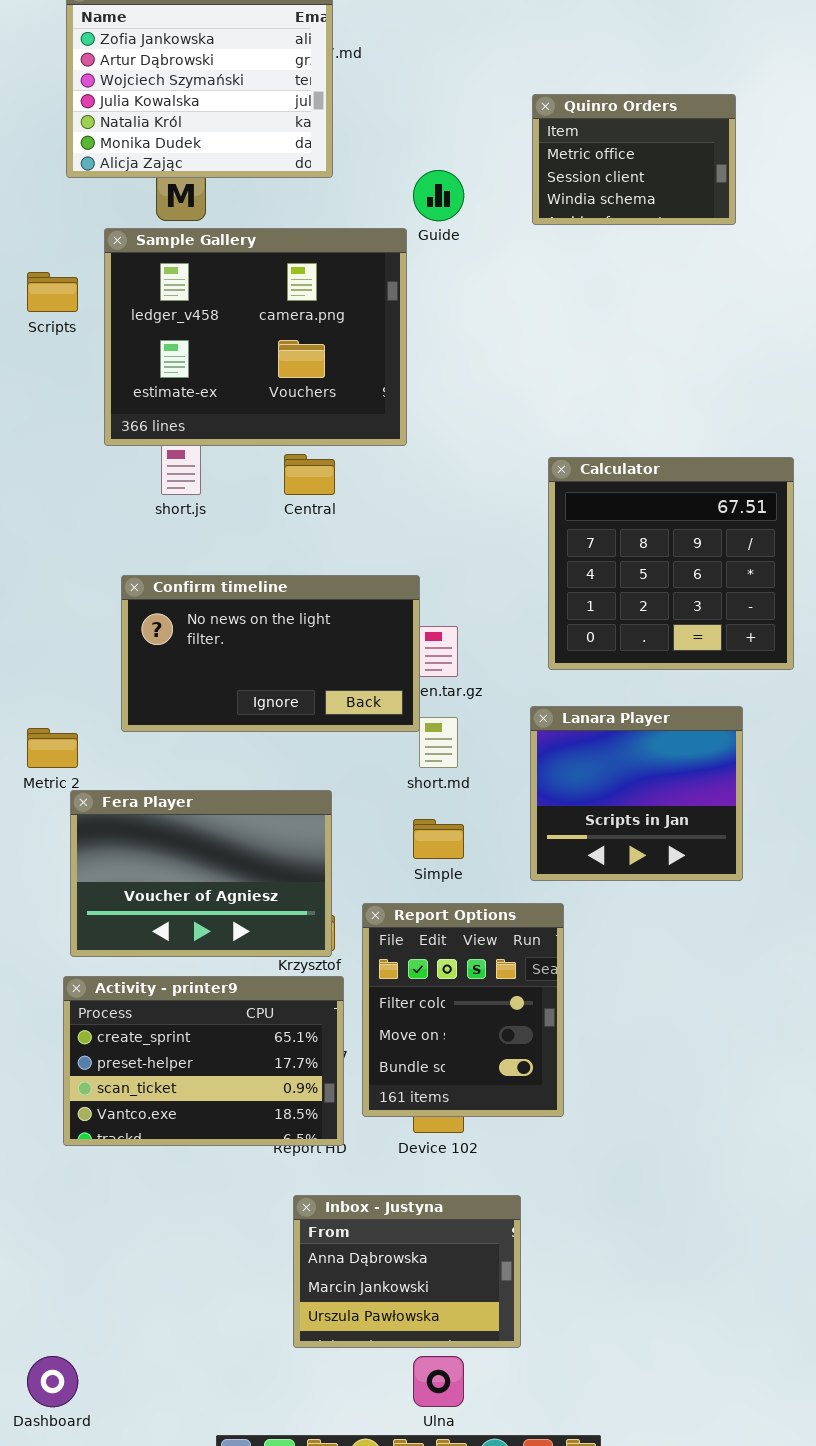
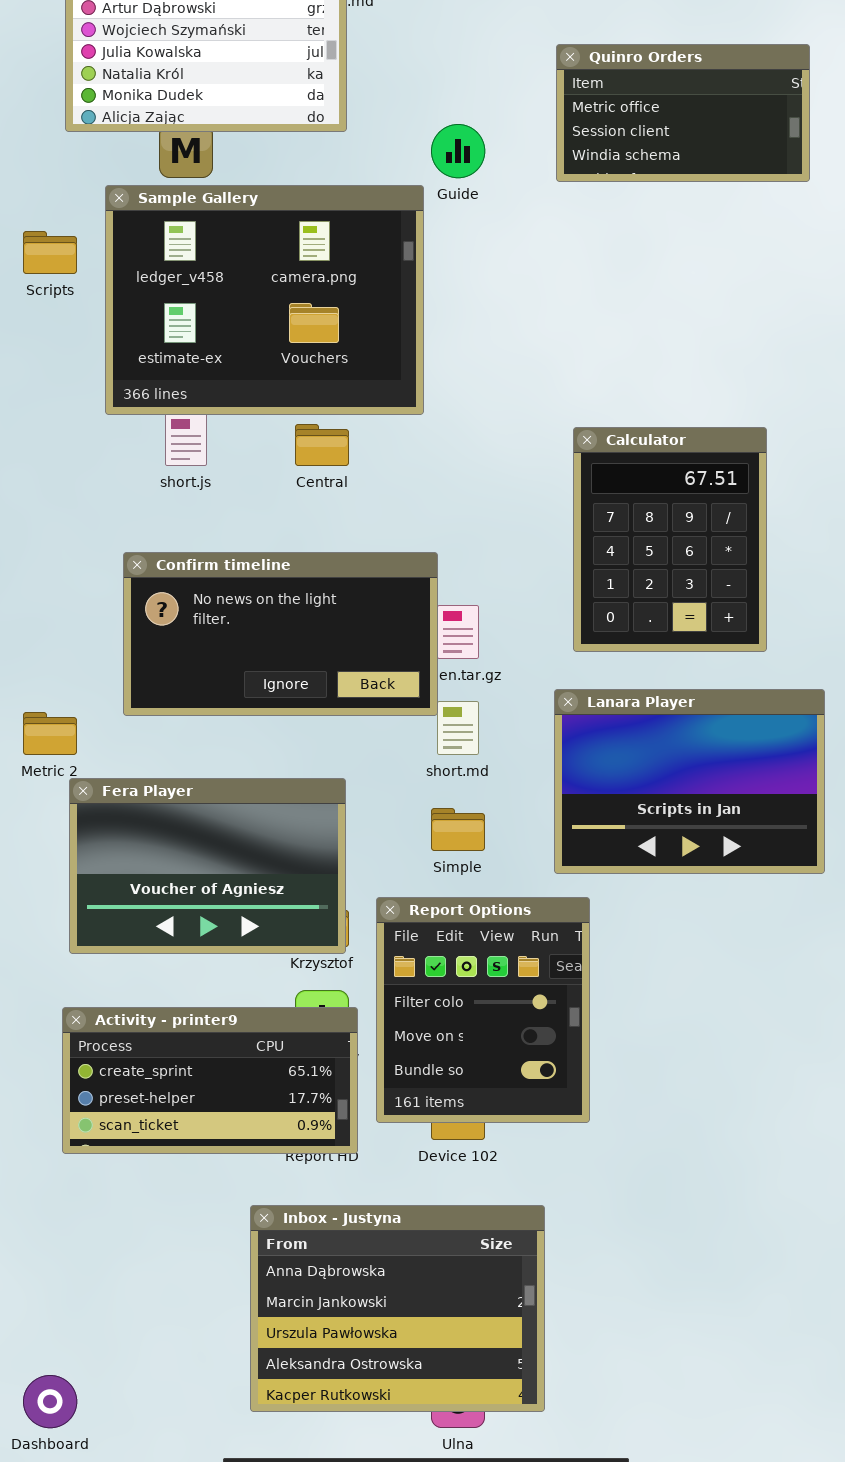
Quinro Orders: [532,94,736,225] -> [556,44,810,182], resized
Calculator: [548,457,794,670] -> [573,427,767,652], resized
Lanara Player: [530,706,743,881] -> [554,689,825,874], resized
Activity - printer9: [63,976,344,1146] -> [62,1007,358,1154], resized
Inbox - Justyna: [293,1195,521,1348] -> [250,1205,545,1412], resized

